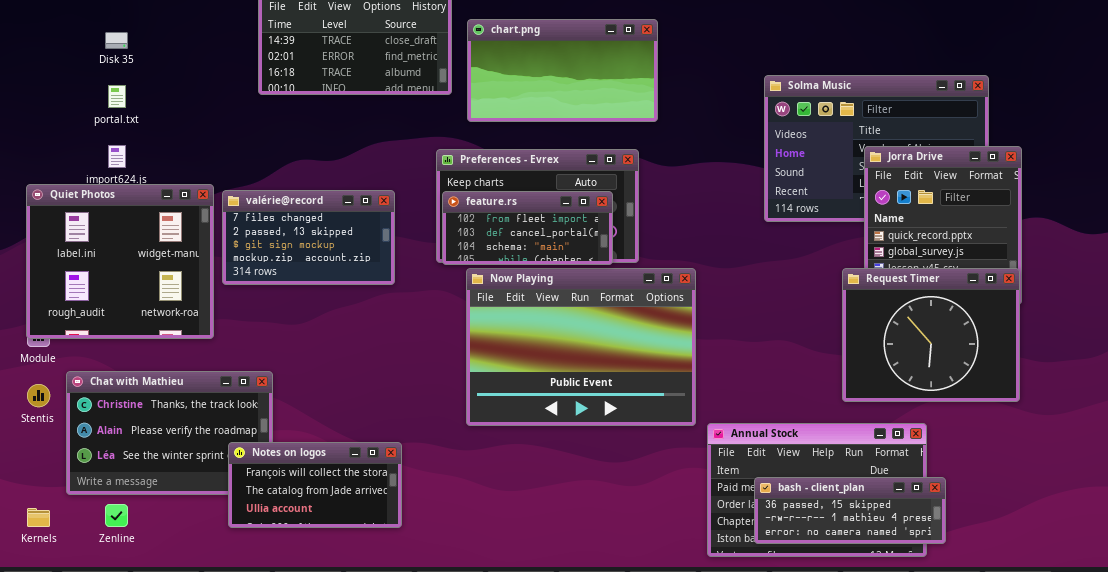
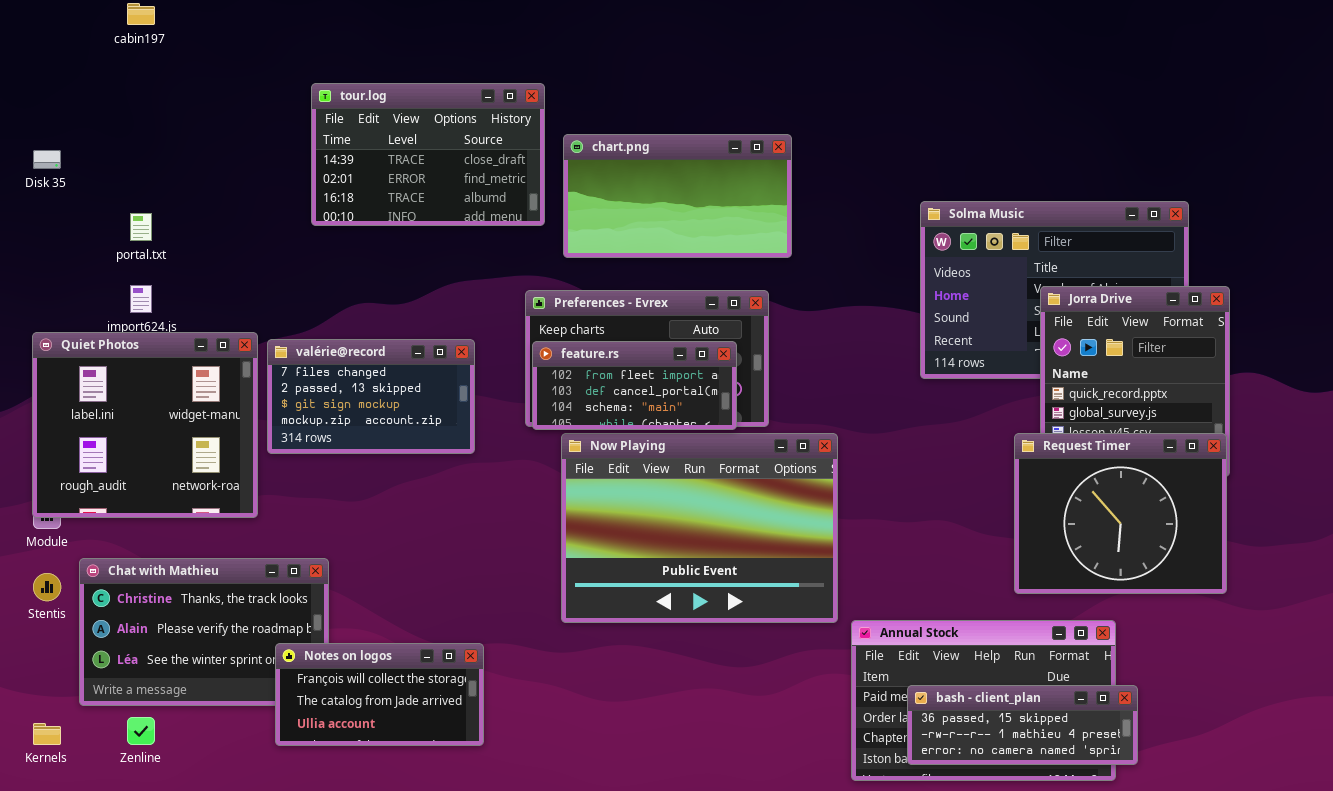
Disk 35: [105,32,128,49] -> [33,150,61,169], moved

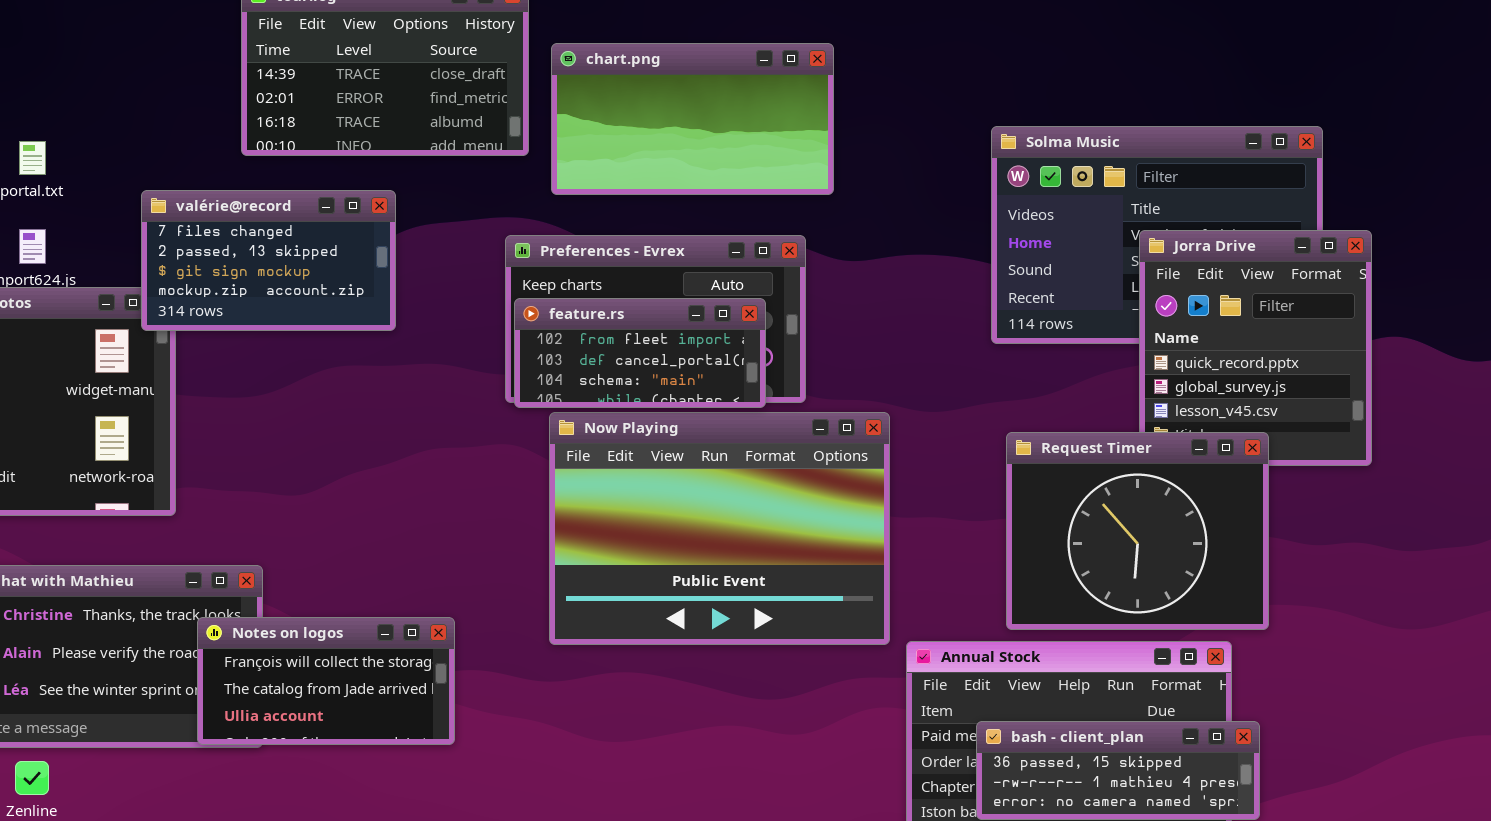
valérie@record: [267,339,475,454] -> [141,190,396,331], moved
Request Timer: [1014,433,1227,594] -> [1006,432,1269,630], moved
Notes on logos: [275,643,484,746] -> [197,617,455,745], moved

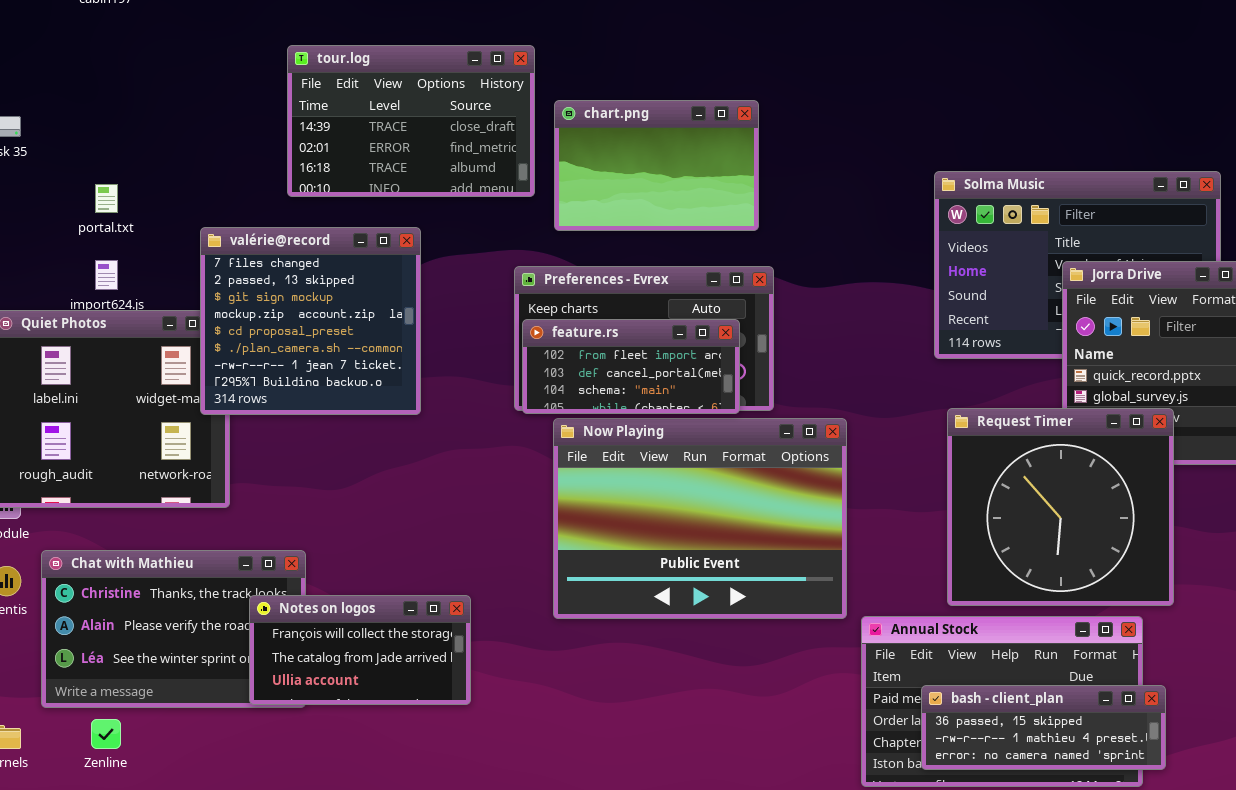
chart.png: [551,43,834,195] -> [554,100,759,231], resized
valérie@record: [141,190,396,331] -> [200,227,421,415], resized
Request Timer: [1006,432,1269,630] -> [947,408,1174,606], resized

